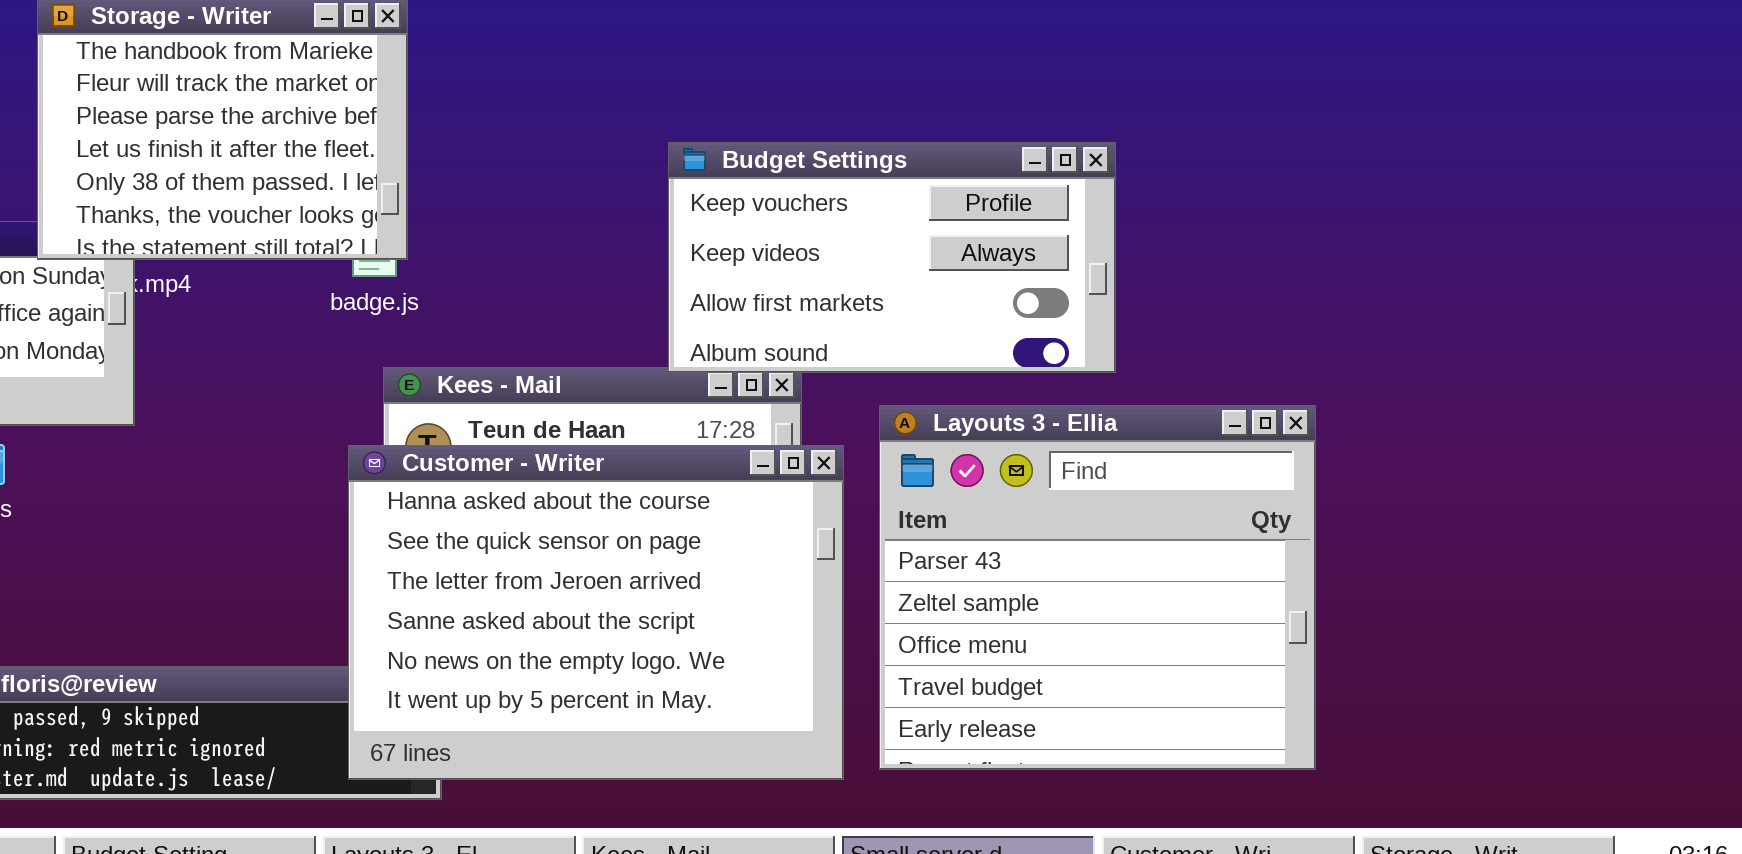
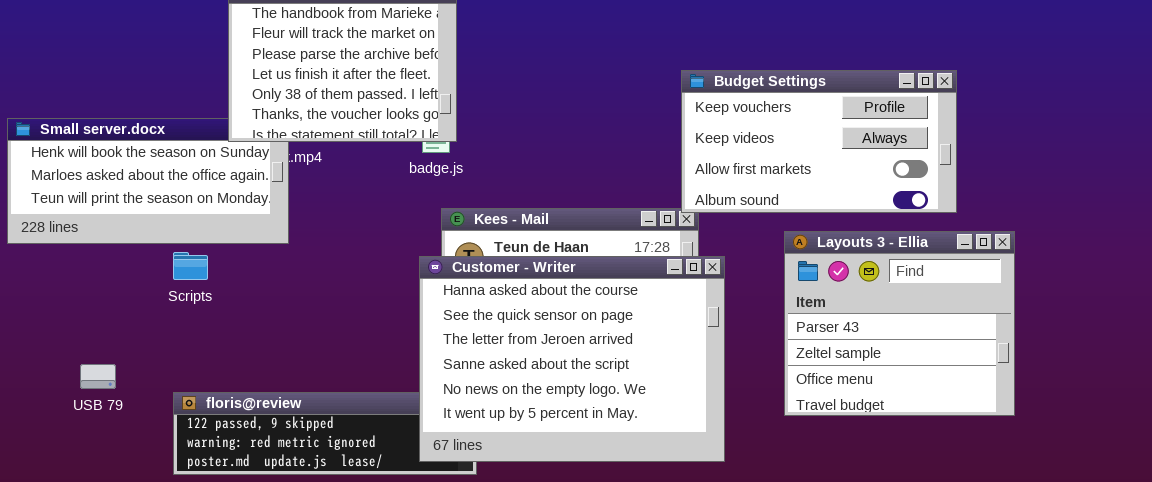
Budget Settings: [668,142,1116,373] -> [681,70,957,213], moved
Layouts 3 - Ellia: [879,405,1316,770] -> [784,231,1015,416], resized

